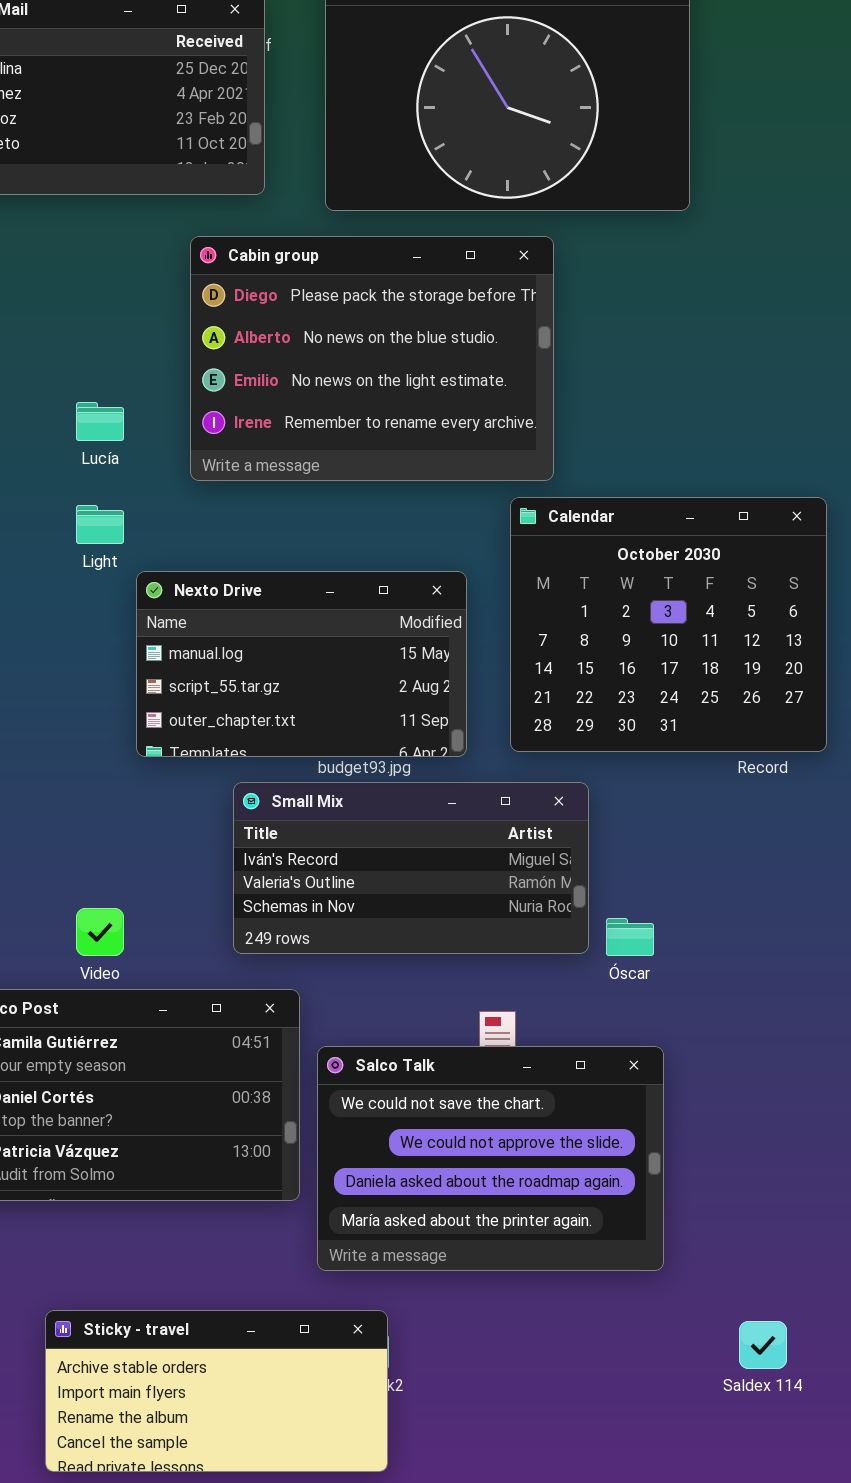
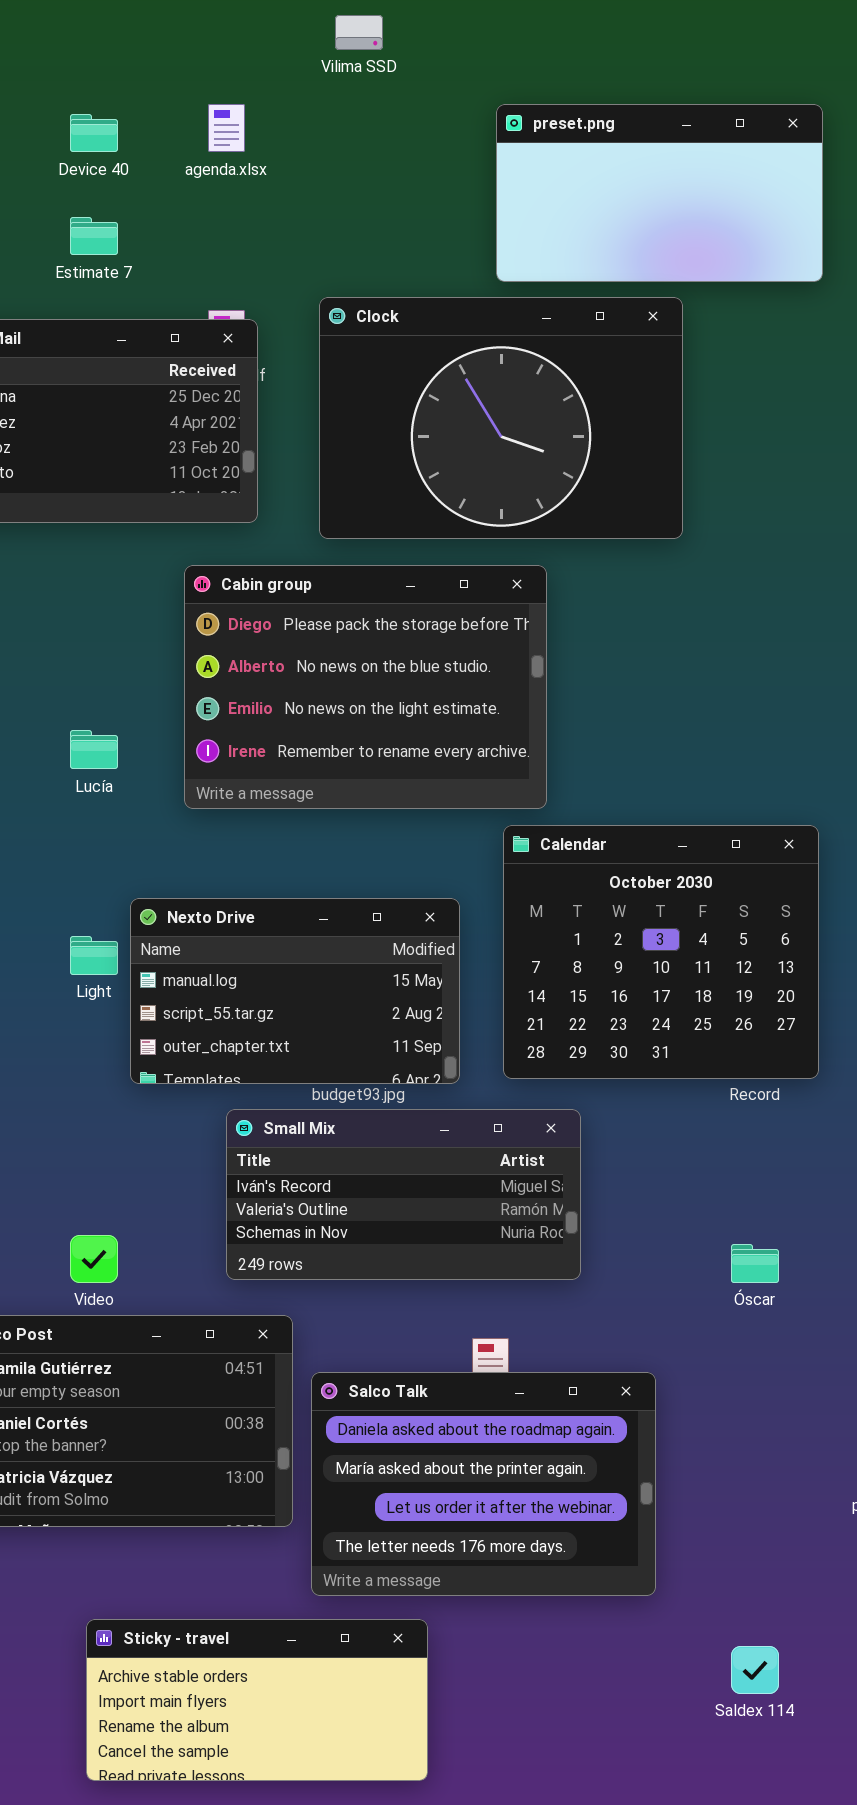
Light: [76,505,124,544] -> [70,936,118,975], moved
Óscar: [606,918,654,956] -> [731,1244,779,1283], moved
Salco Talk: [317,1046,664,1271] -> [311,1372,656,1596], scrolled down 2 rows
Sticky - travel: [45,1310,388,1472] -> [86,1619,428,1781], moved

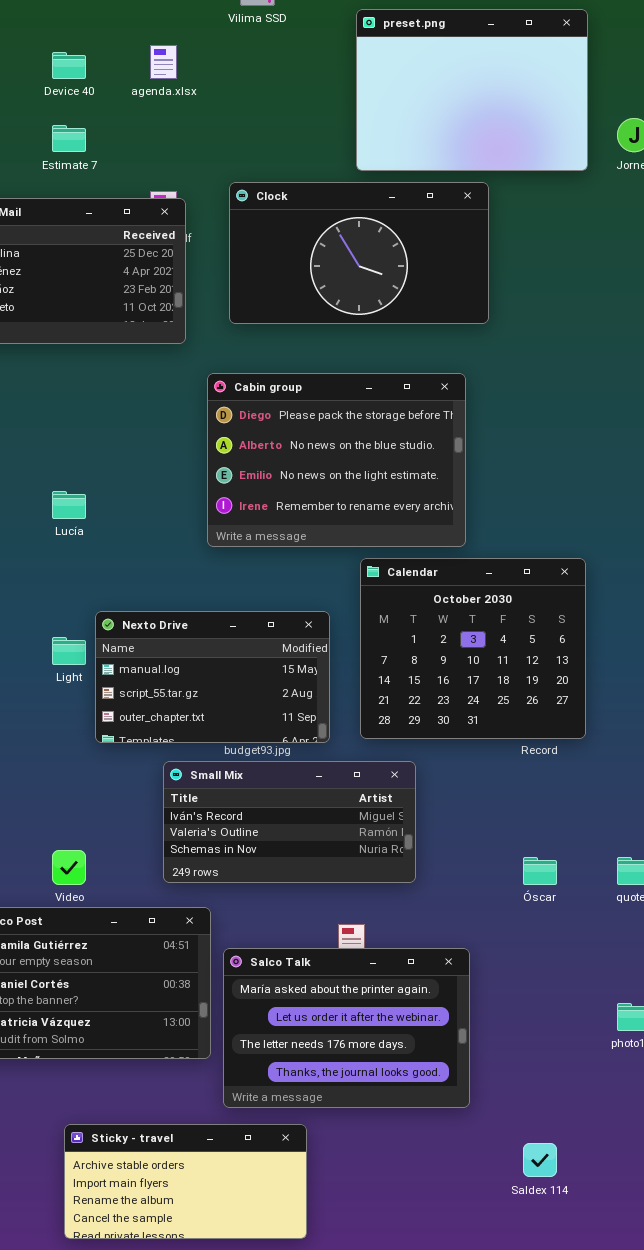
preset.png: [496,104,823,282] -> [356,9,588,171], resized
Clock: [319,297,683,539] -> [229,182,489,324], resized
Cabin group: [184,565,547,809] -> [207,373,466,547], moved
Salco Talk: [311,1372,656,1596] -> [223,948,470,1108], scrolled down 1 row

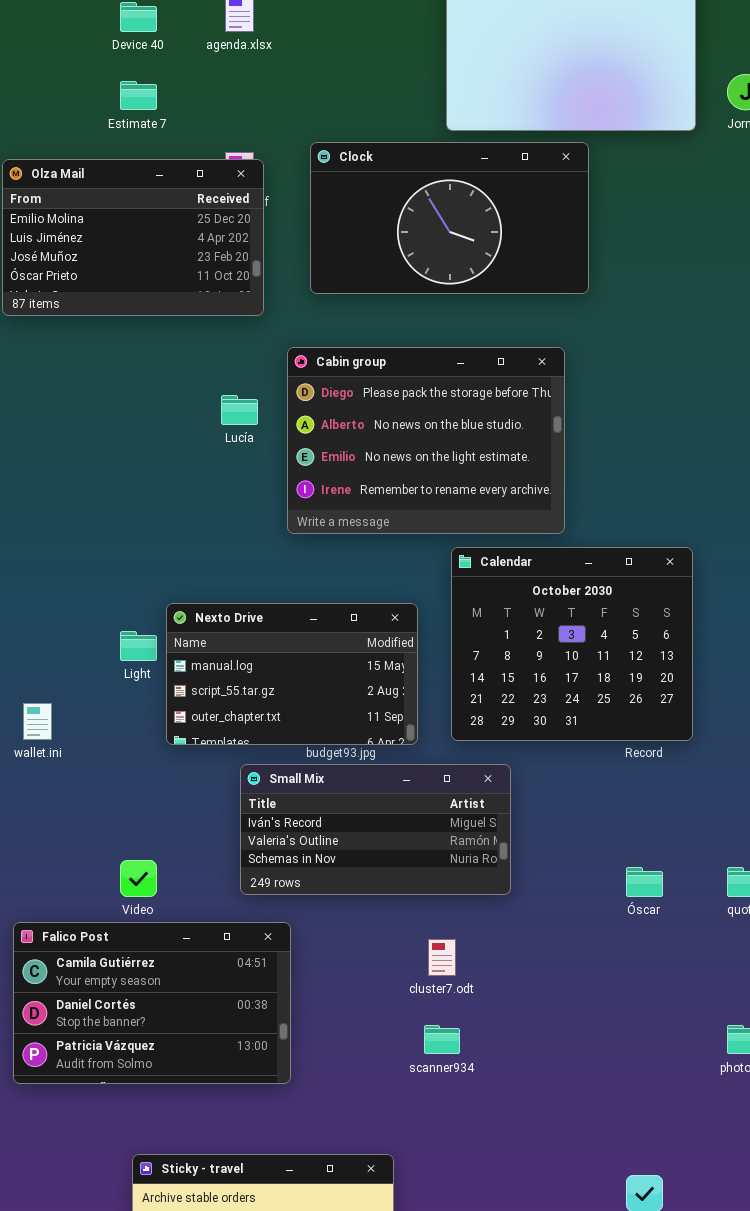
Lucía: [52,491,86,519] -> [221,395,258,425], moved
Salco Talk: [223,948,470,1108] -> none, closed

